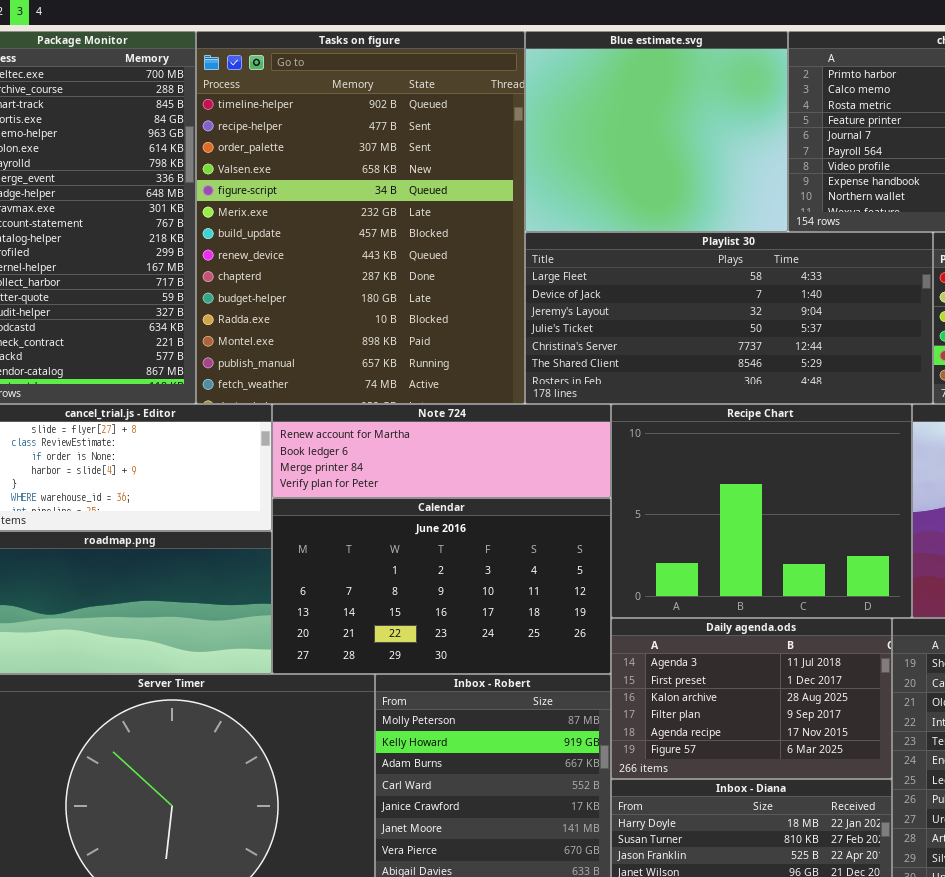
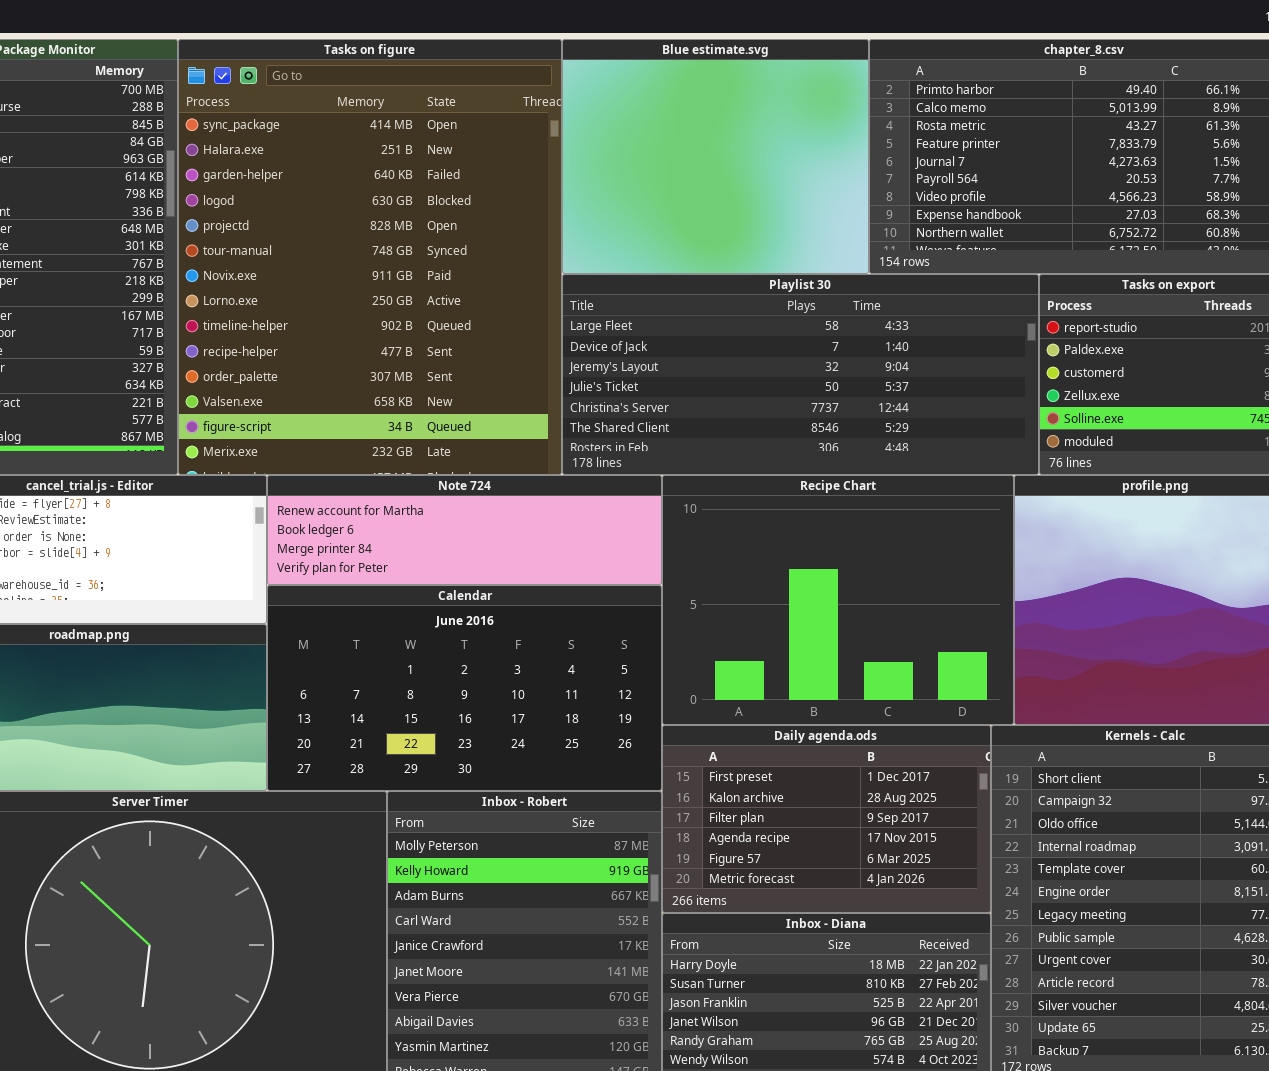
Tasks on figure: [196,31,525,404] -> [178,39,562,475], scrolled up 8 rows
Daily agenda.ods: [611,618,892,779] -> [662,725,991,913], scrolled down 1 row

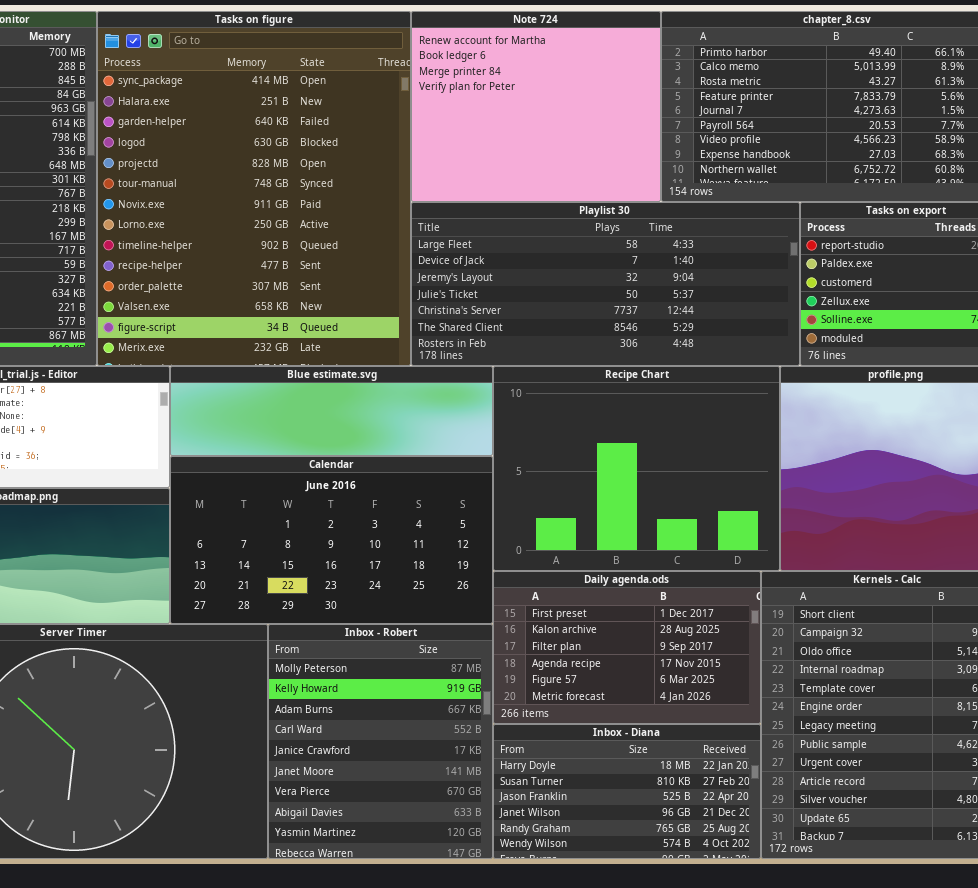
Blue estimate.svg: [562,39,869,274] -> [170,366,493,456], moved, resized
Note 724: [267,475,662,585] -> [411,11,661,202], moved, resized

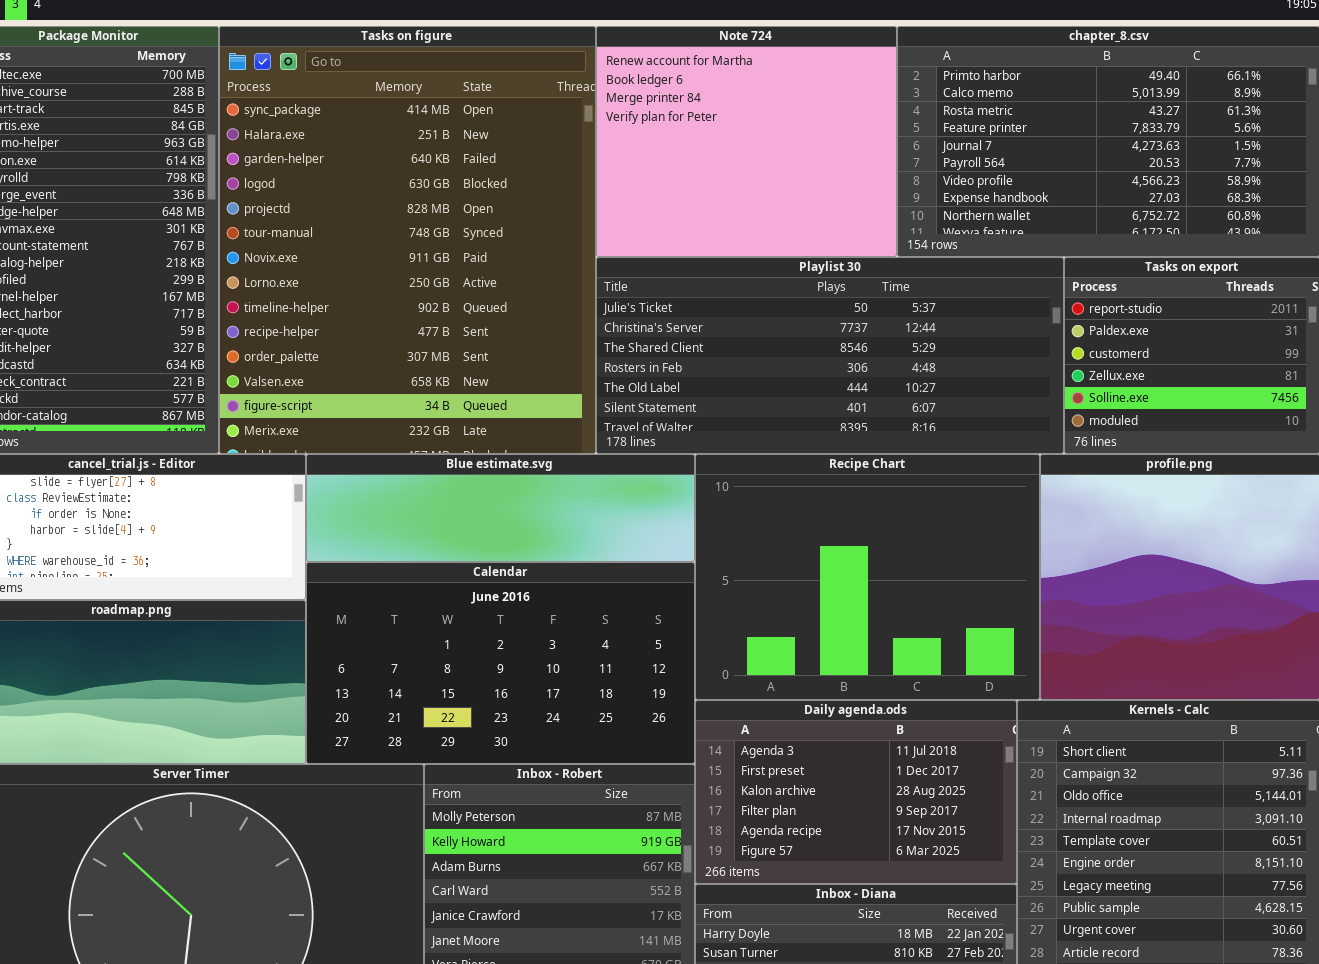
Playlist 30: [411,202,800,366] -> [596,257,1064,454], scrolled down 3 rows
Daily agenda.ods: [493,571,761,724] -> [695,700,1017,884], scrolled up 1 row

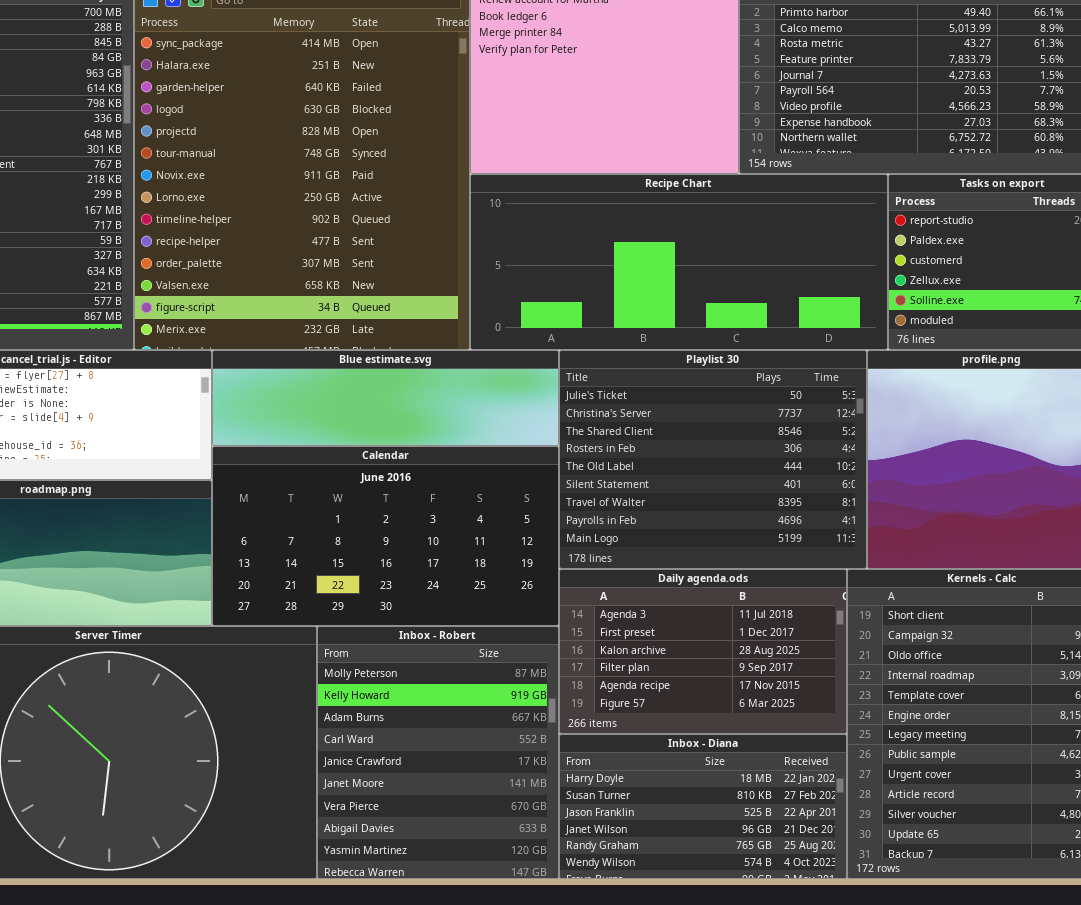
Playlist 30: [596,257,1064,454] -> [559,350,867,569], moved, resized
Recipe Chart: [695,454,1040,700] -> [470,174,888,350], moved, resized

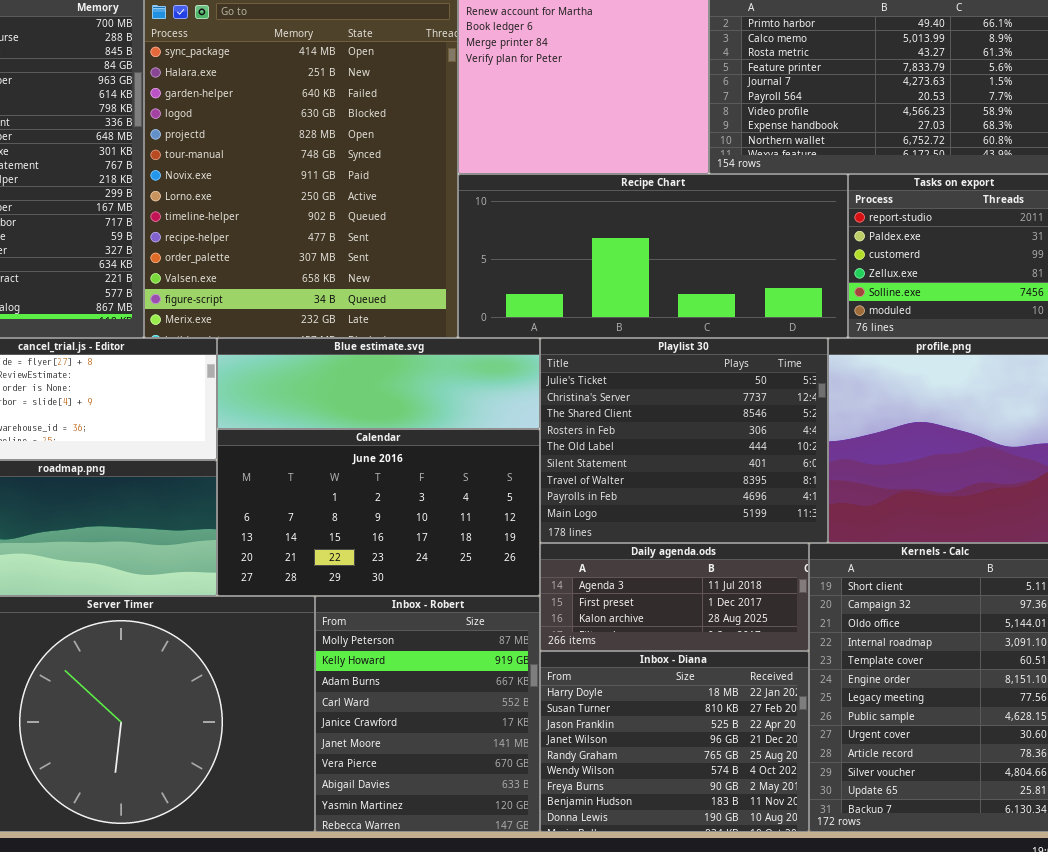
Daily agenda.ods: [559,569,847,734] -> [540,543,809,651], resized
Inbox - Diana: [559,734,847,879] -> [540,651,809,832], resized

